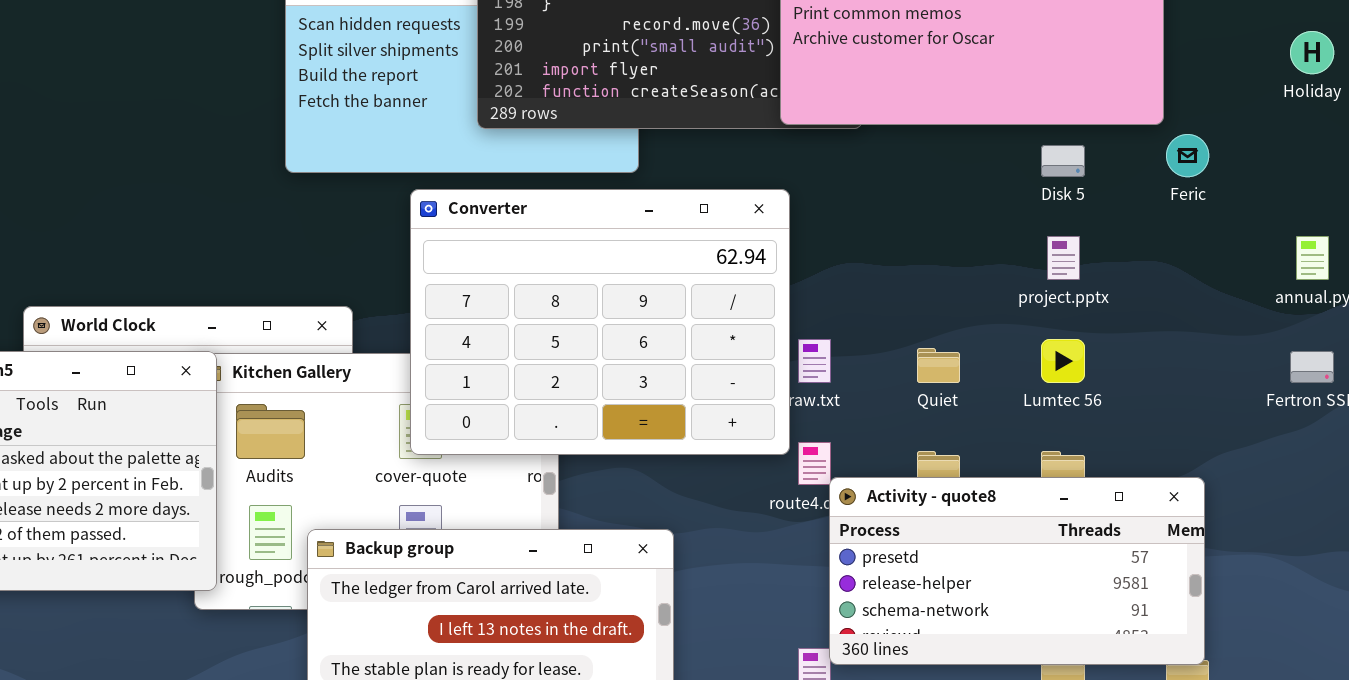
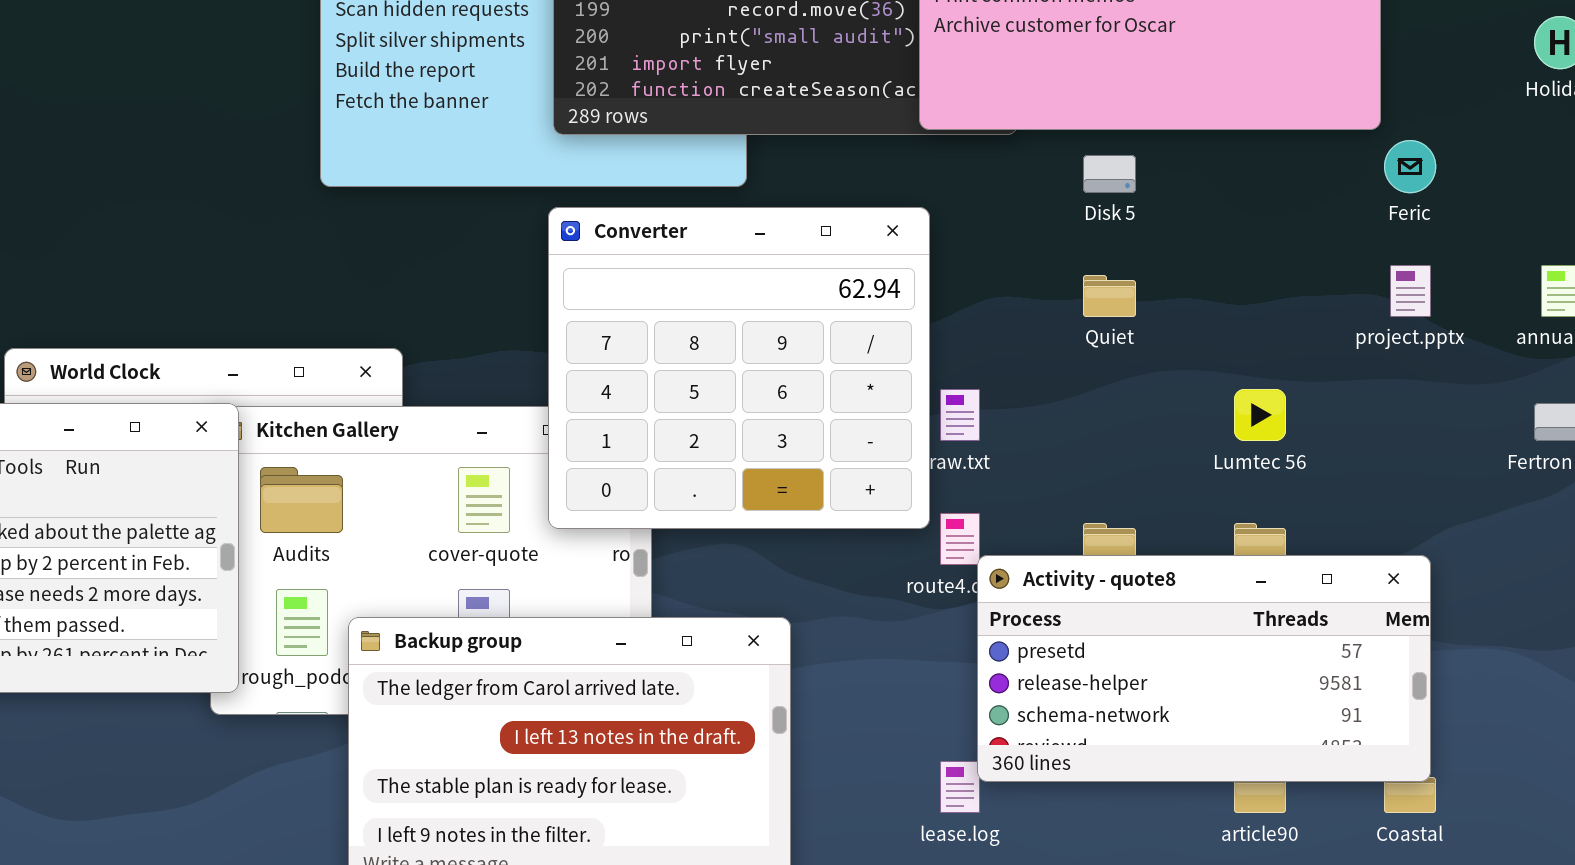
Disk 5: [1041,145,1085,177] -> [1083,155,1136,193], moved
Converter: [410,189,790,455] -> [548,207,930,529], resized
project.pptx: [1047,236,1080,280] -> [1390,265,1431,317], moved
Quiet: [917,348,960,383] -> [1083,275,1136,317], moved

